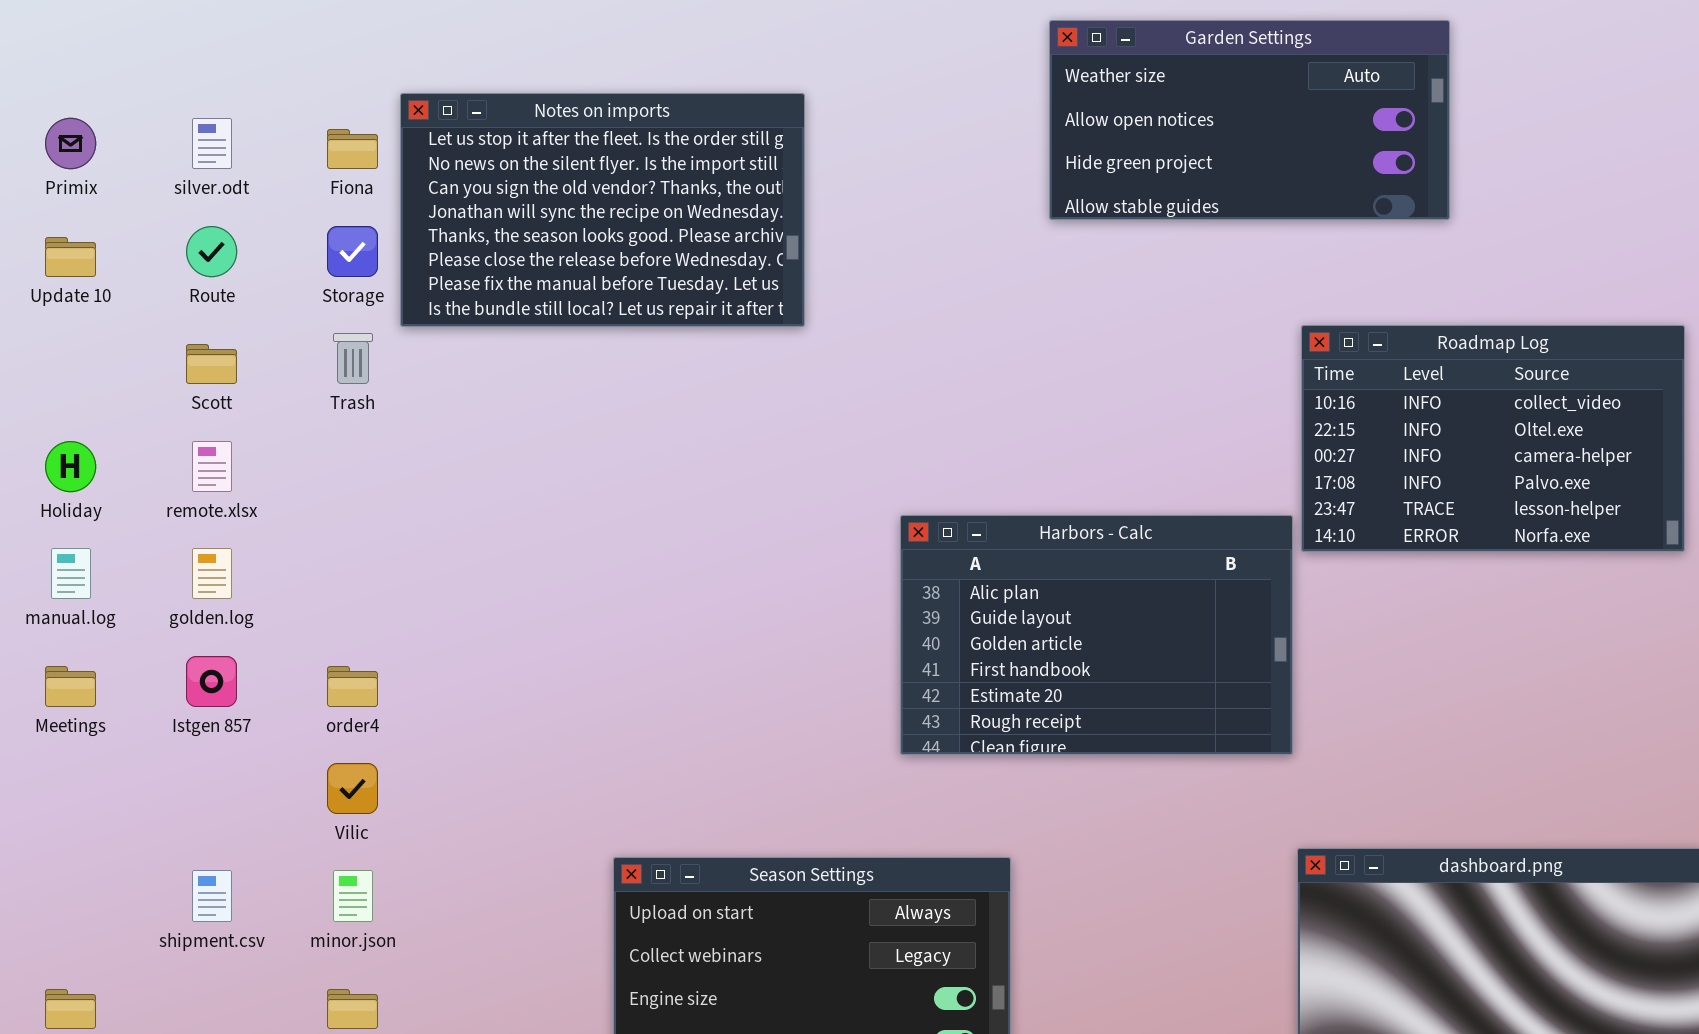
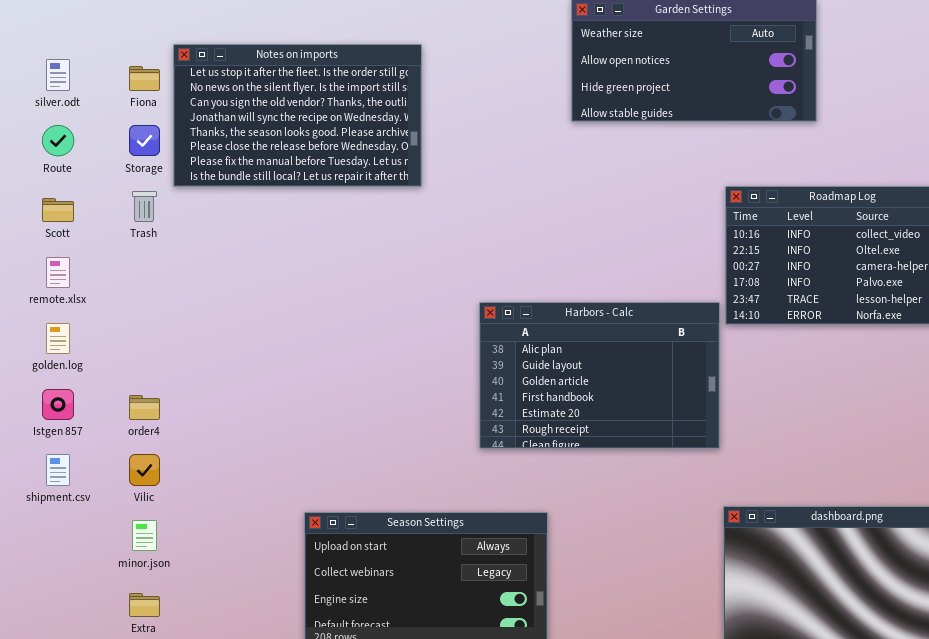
shipment.csv: [192,870,232,922] -> [46,454,70,486], moved

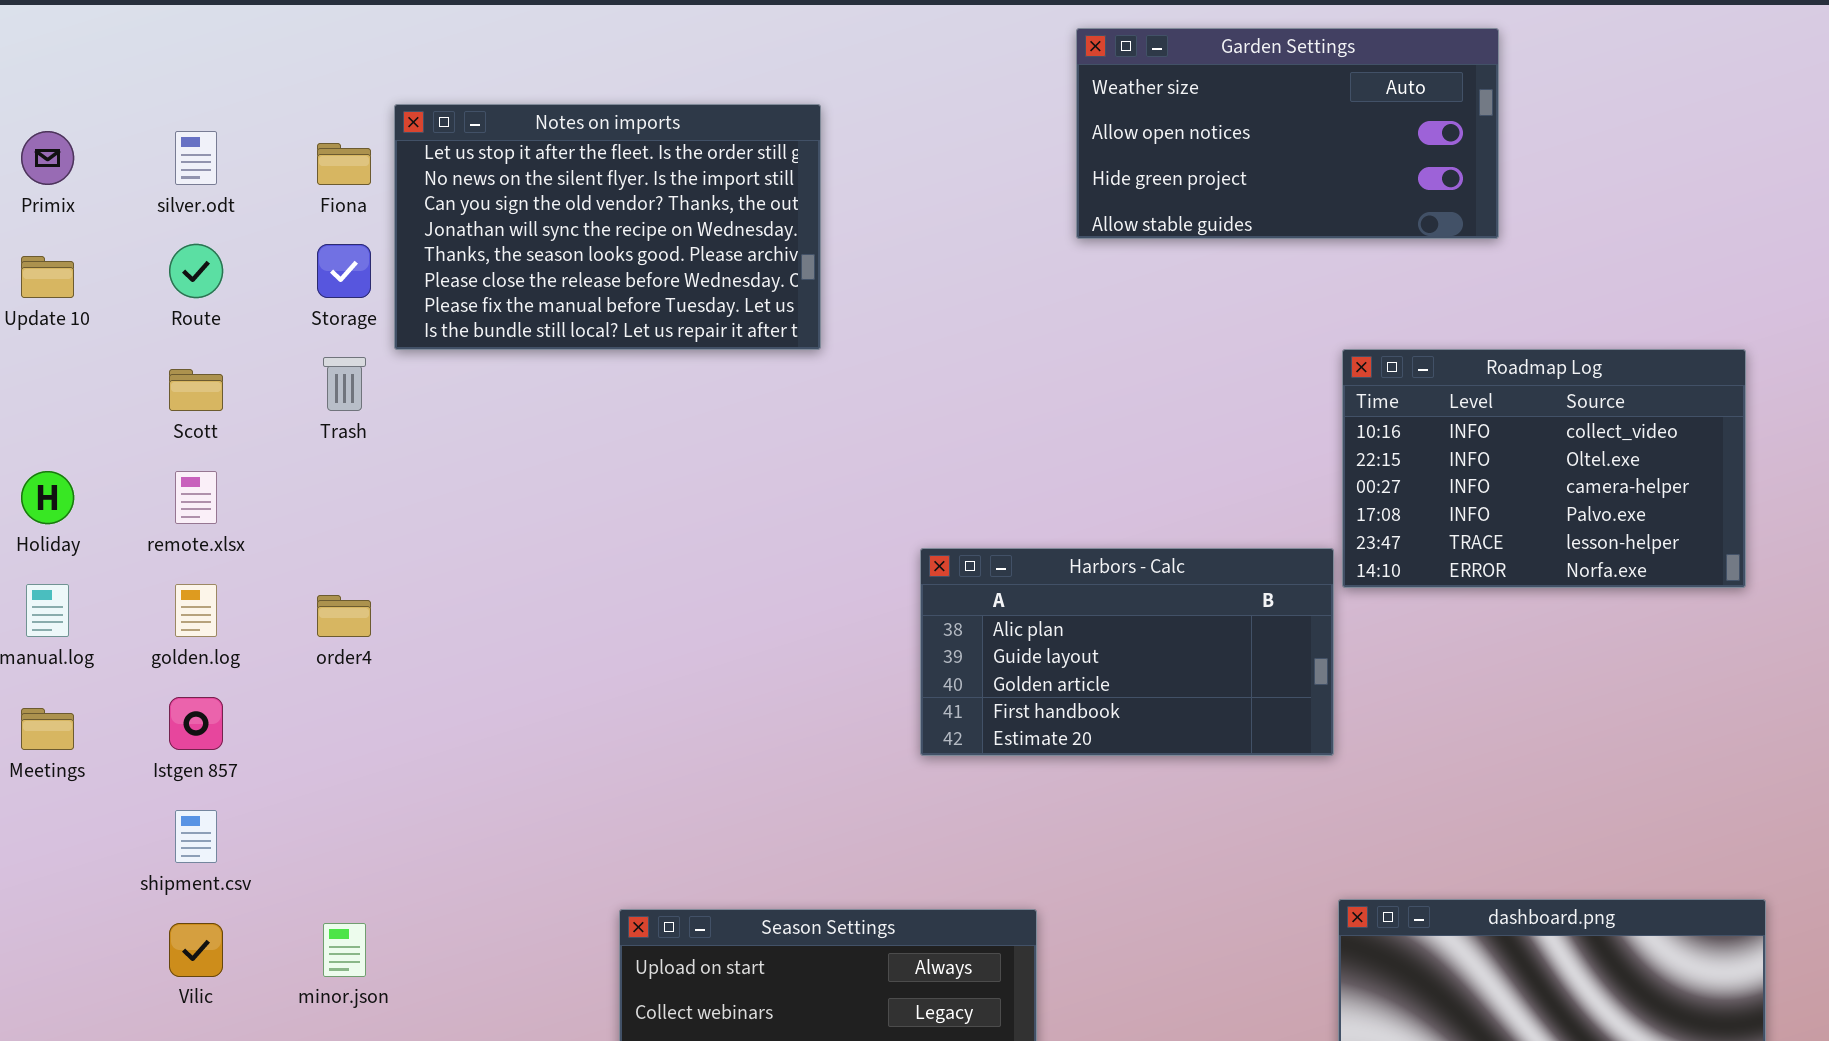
Harbors - Calc: [479,302,720,449] -> [920,548,1334,756], resized
order4: [129,395,160,420] -> [317,595,371,637], moved
Vilic: [129,454,160,486] -> [169,923,223,977], moved

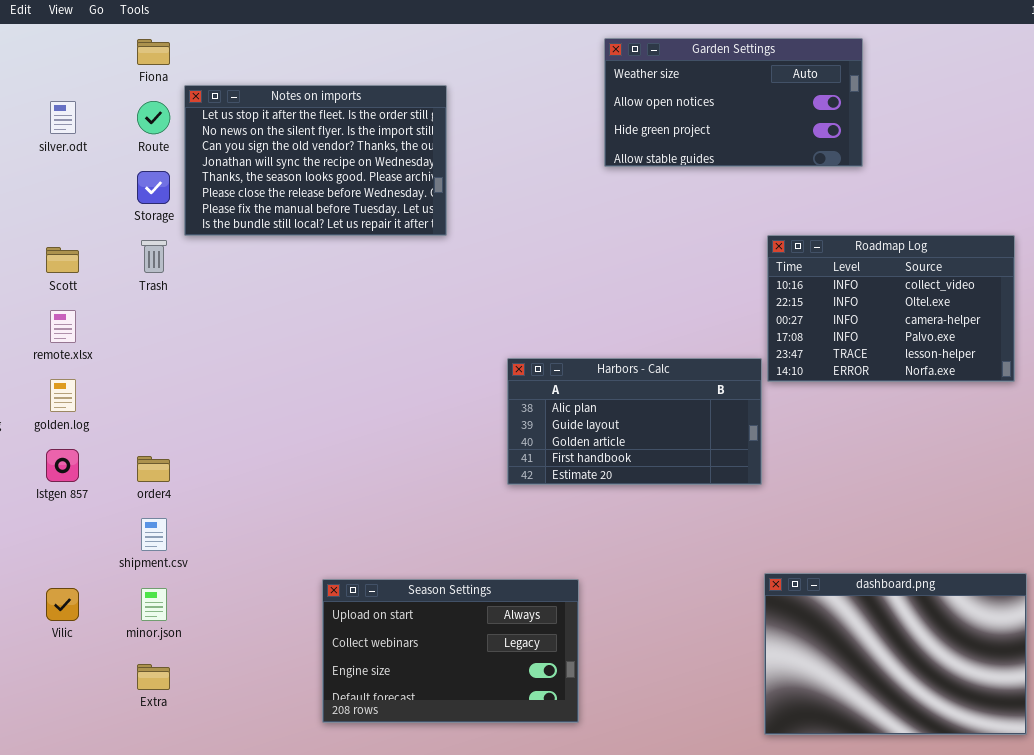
Fiona: [317,143,371,185] -> [137,39,170,65], moved
Route: [169,244,223,298] -> [137,101,170,134], moved
order4: [317,595,371,637] -> [137,456,170,482], moved
shipment.csv: [175,810,217,863] -> [141,518,167,551], moved

